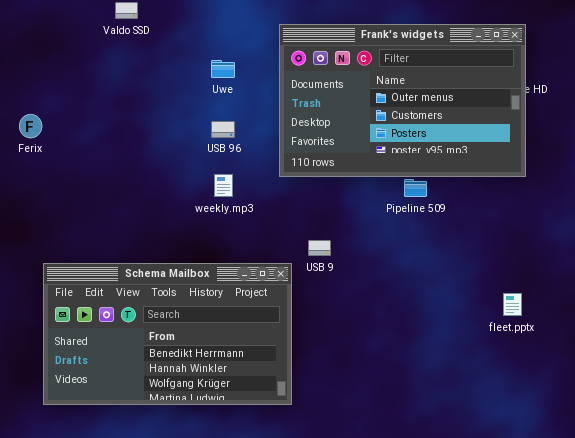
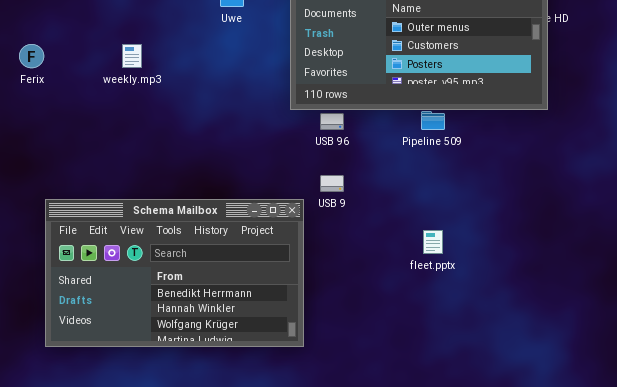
USB 96: [211,121,235,138] -> [320,113,344,130], moved
weekly.mp3: [214,174,233,197] -> [122,44,142,68], moved
fleet.pptx: [503,293,522,316] -> [423,230,443,254], moved

